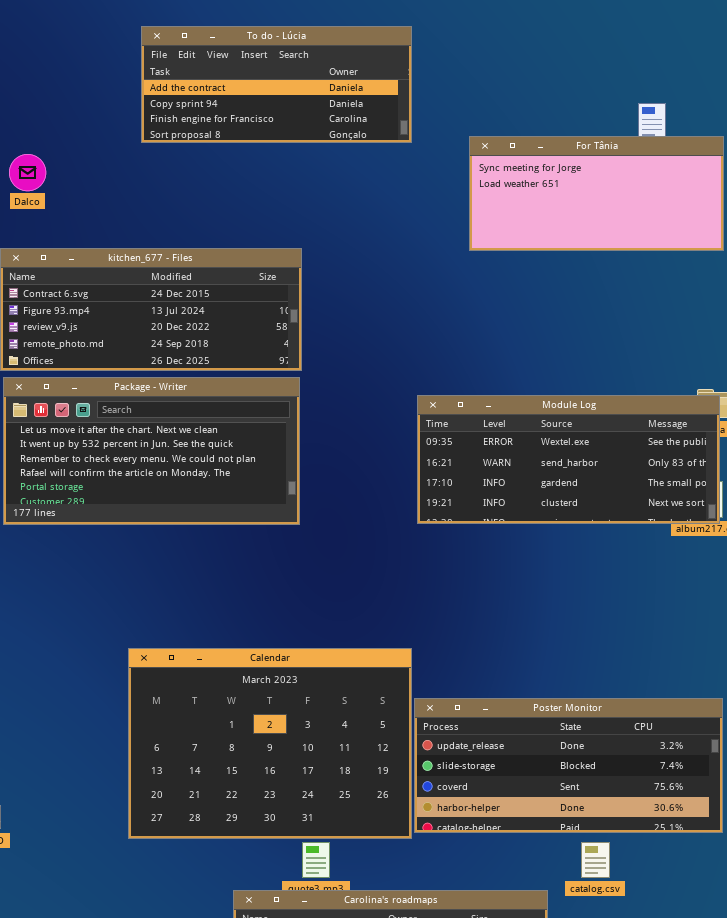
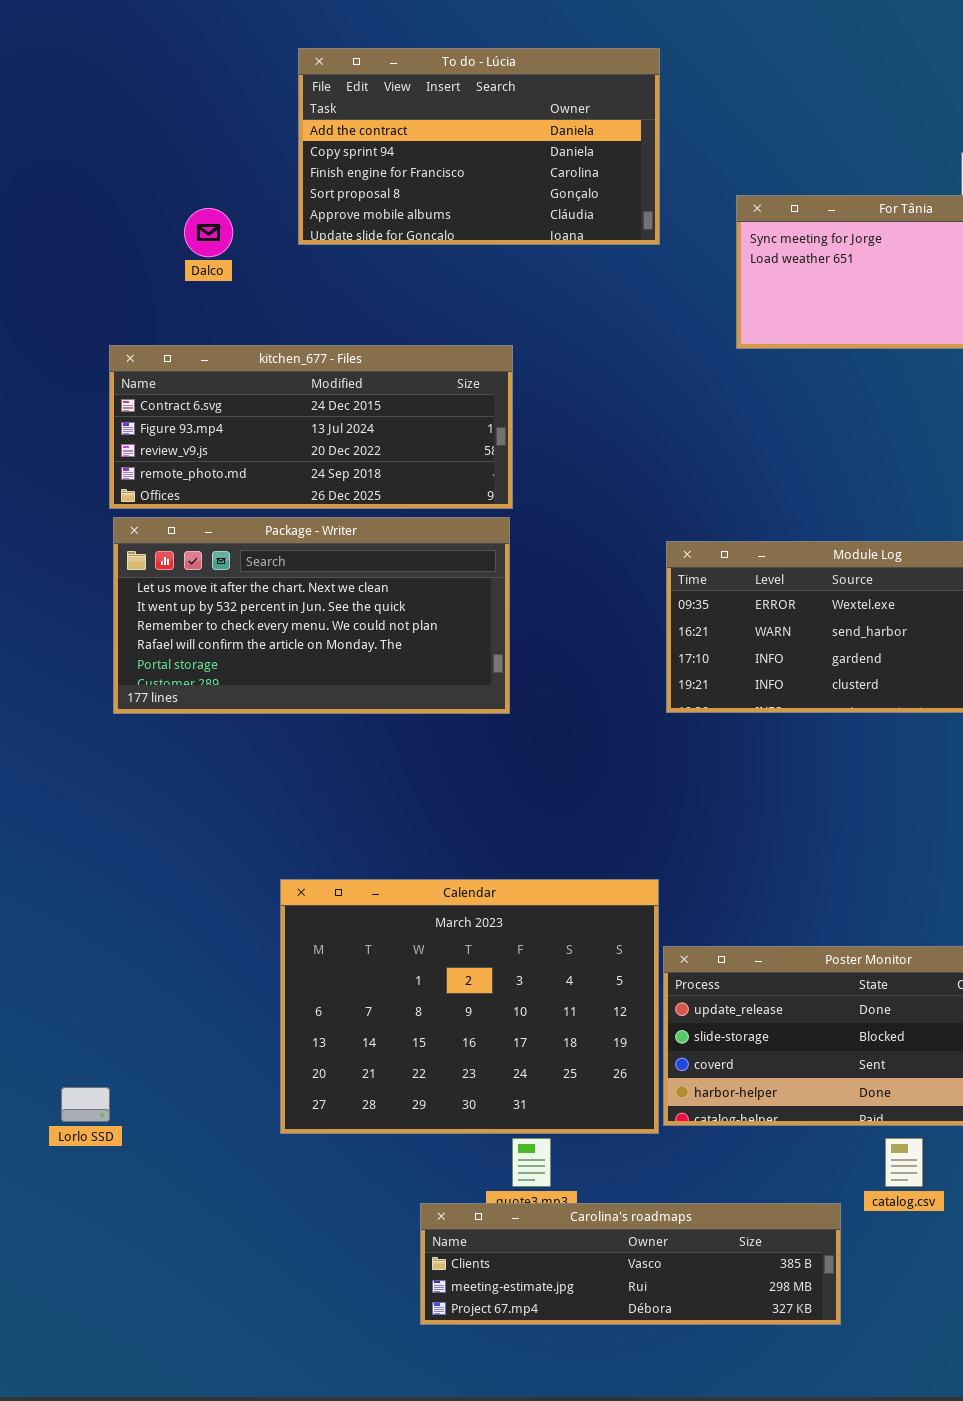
To do - Lúcia: [141,26,412,143] -> [298,48,660,245], resized
Dalco: [9,154,46,191] -> [184,208,233,257], moved

